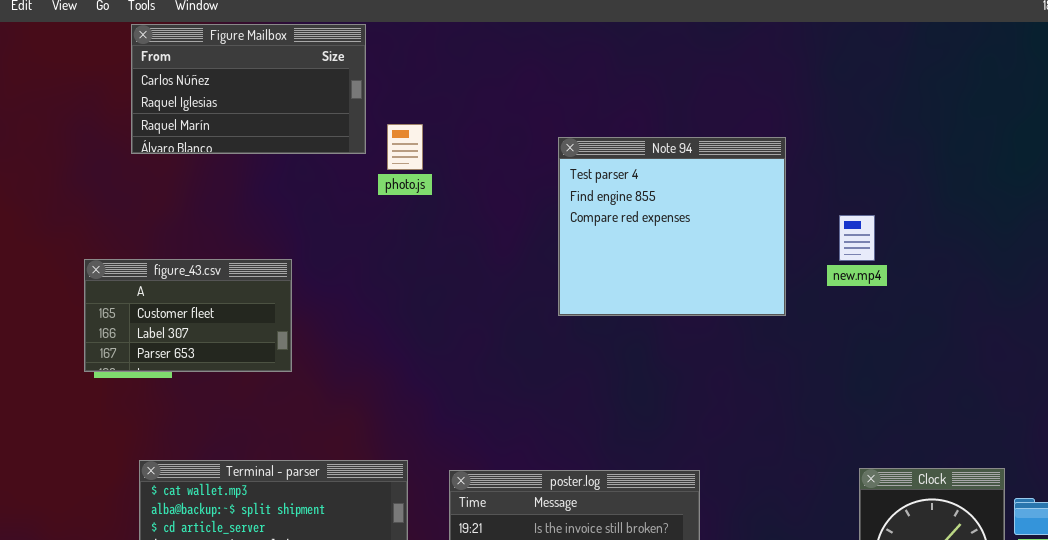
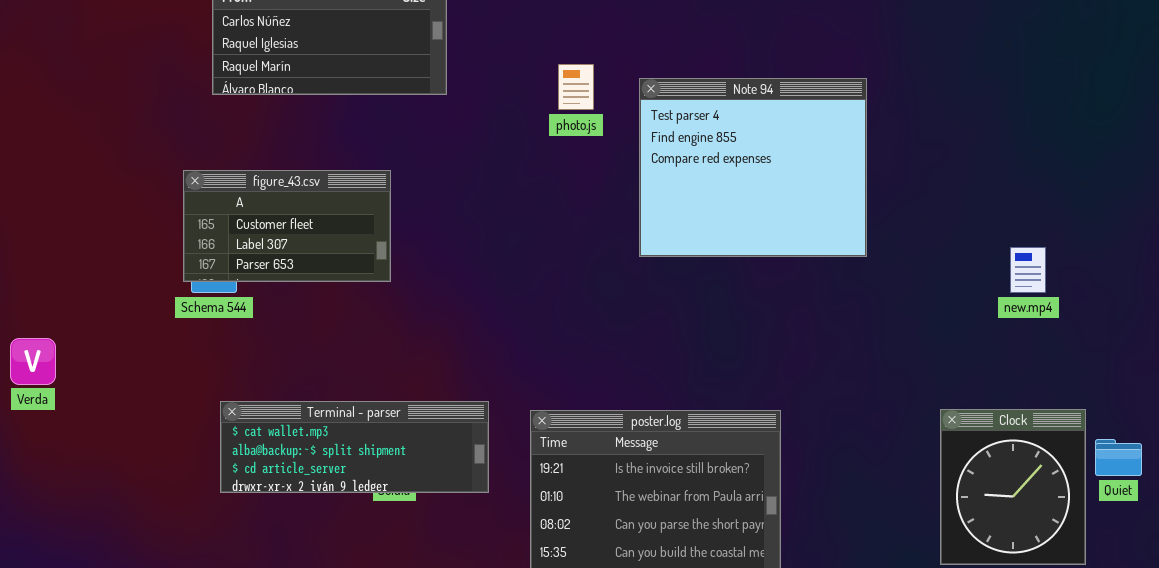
photo.js: [387,124,423,170] -> [558,64,594,110], moved
new.mp4: [839,215,875,261] -> [1010,247,1046,293], moved
figure_43.csv: [84,259,292,372] -> [183,170,391,282], moved

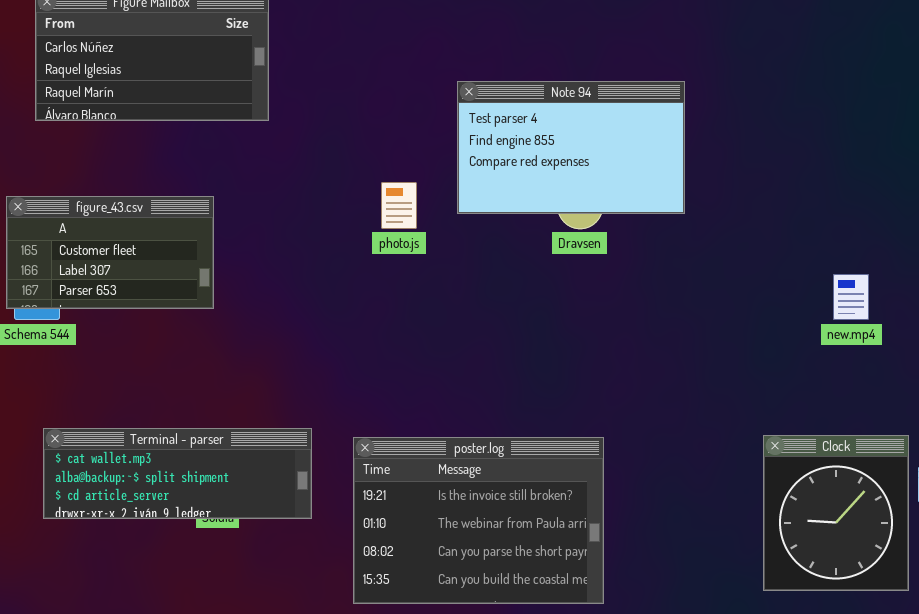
photo.js: [558,64,594,110] -> [381,182,417,229], moved
Note 94: [639,78,867,257] -> [457,81,685,214], moved, resized

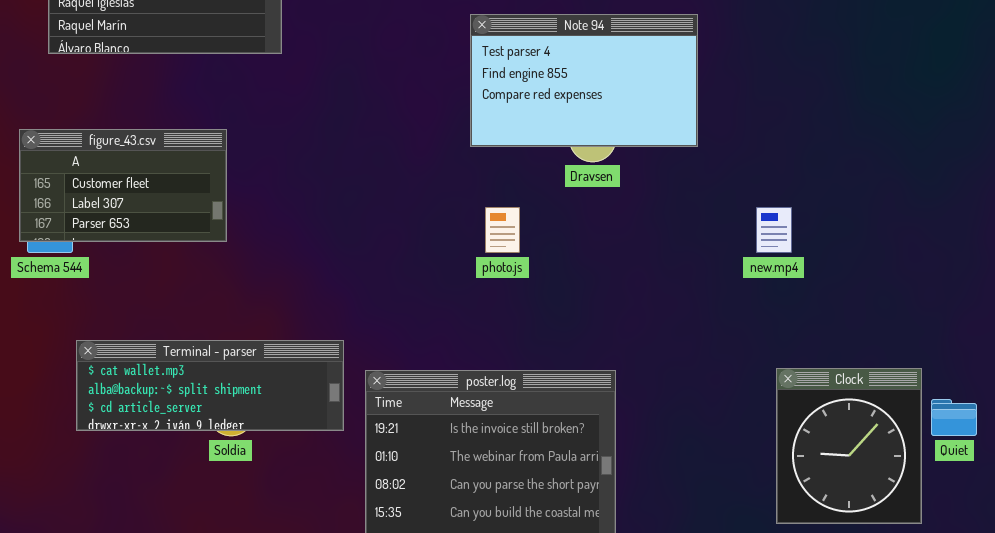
photo.js: [381,182,417,229] -> [485,207,520,253], moved
new.mp4: [833,274,869,320] -> [756,207,792,253], moved
Terminal - parser: [43,428,312,519] -> [76,340,344,431], moved

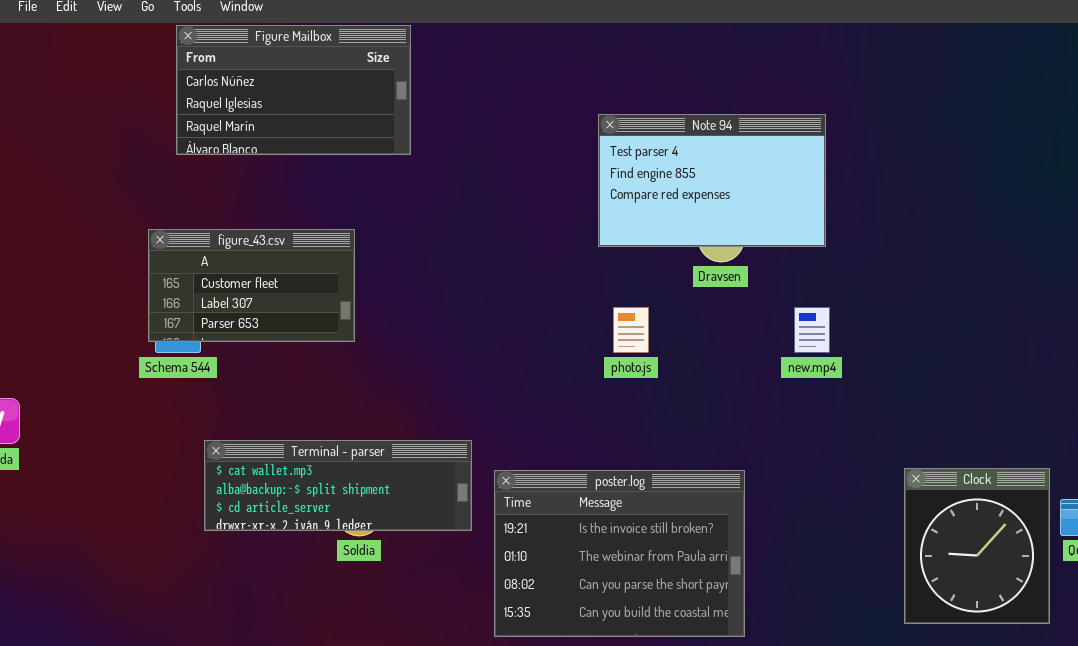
new.mp4: [756,207,792,253] -> [794,307,830,353], moved

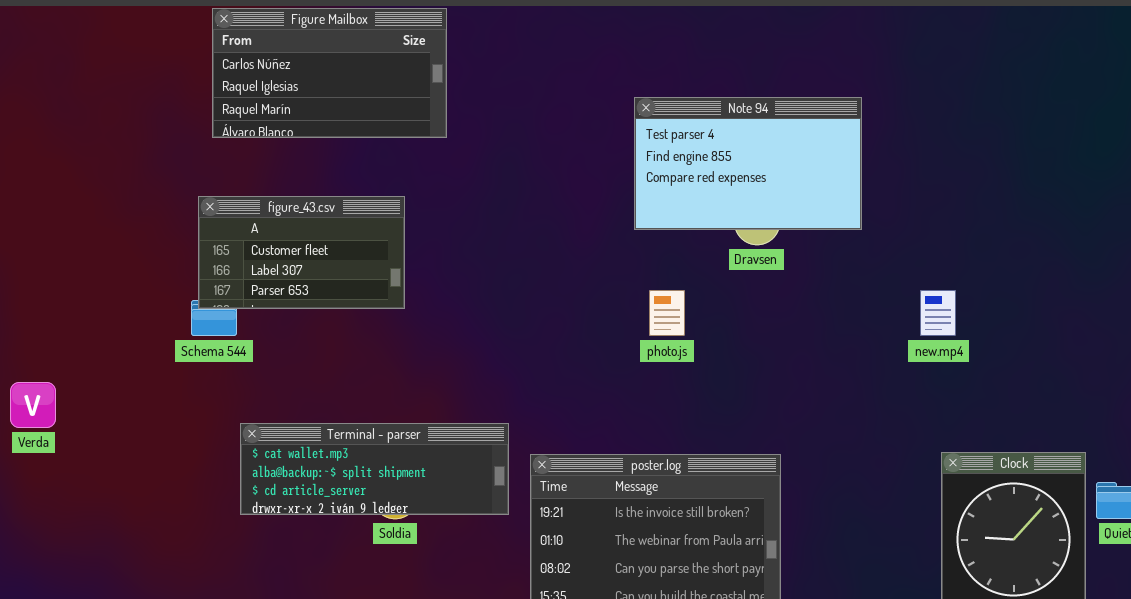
figure_43.csv: [148,229,355,342] -> [198,196,405,309], moved
new.mp4: [794,307,830,353] -> [920,290,956,336], moved

